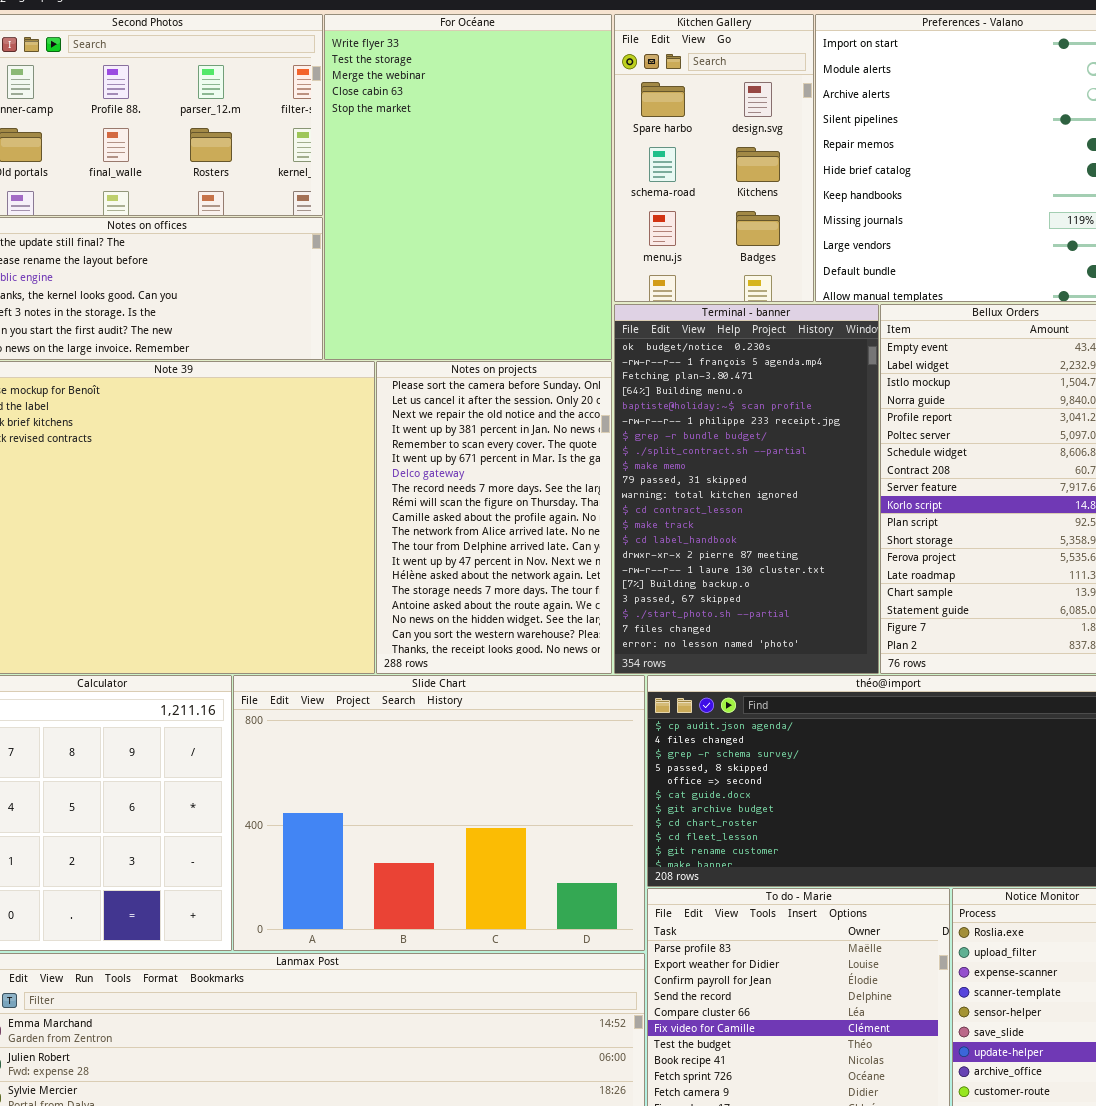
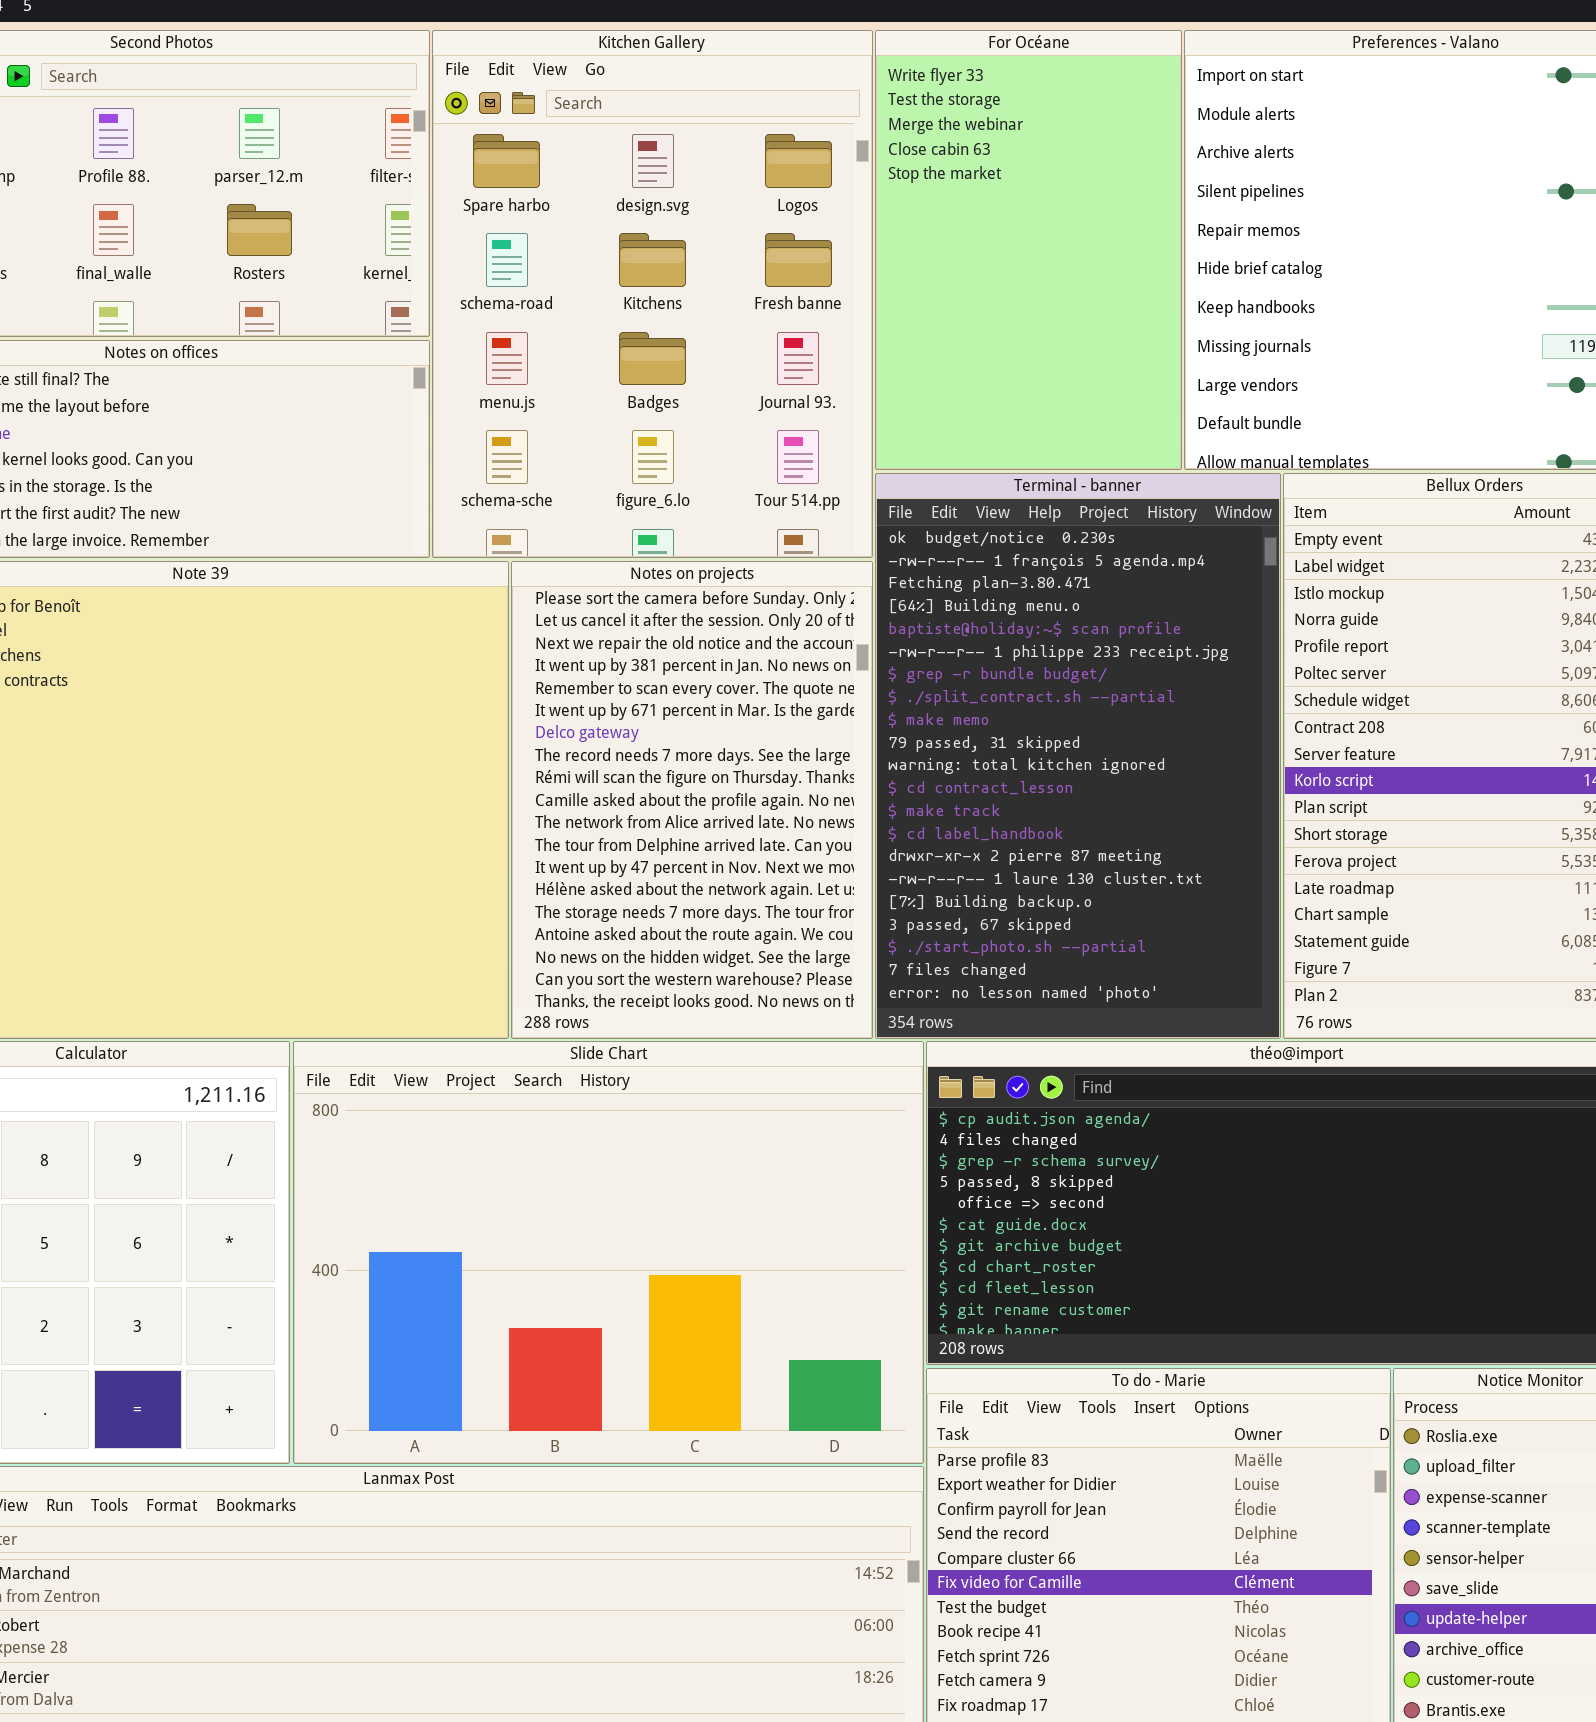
For Océane: [324,14,612,360] -> [875,30,1182,470], moved, resized
Kitchen Gallery: [614,14,814,302] -> [432,30,873,558], moved, resized

